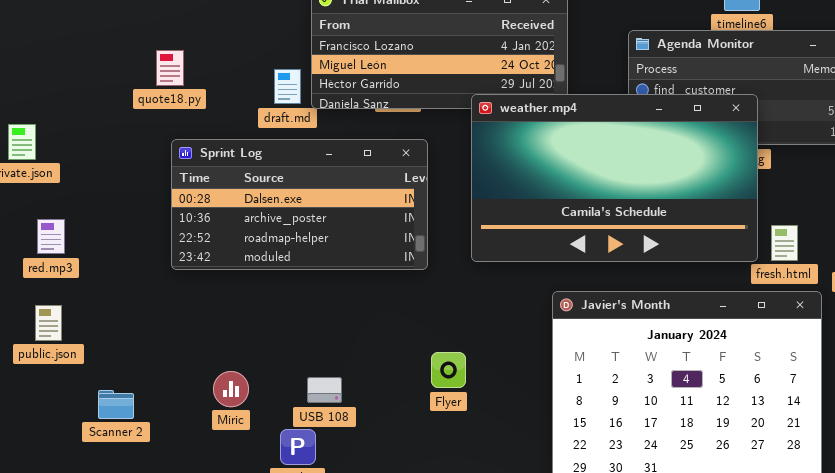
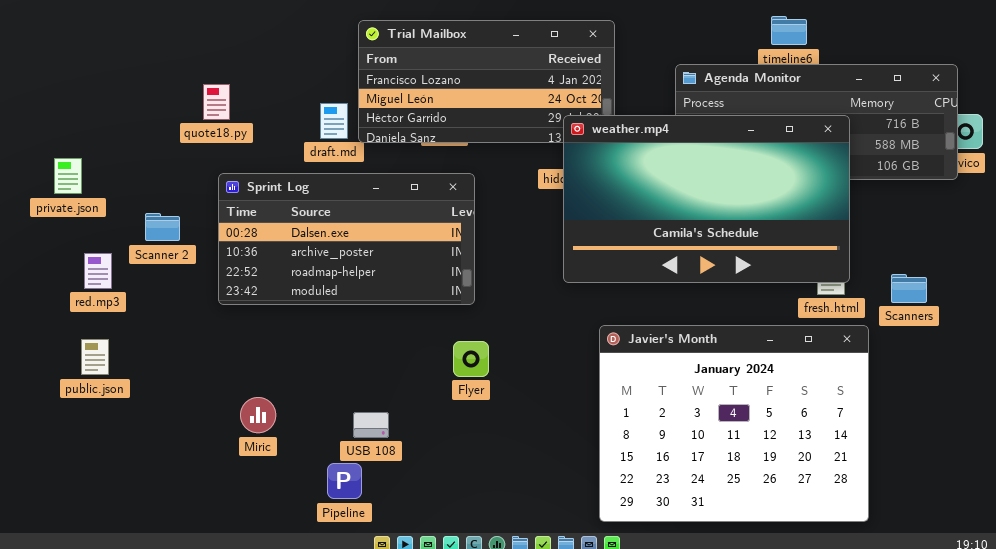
weather.mp4: [471,94,758,262] -> [563,115,850,283], moved
Flyer: [431,352,466,388] -> [453,341,489,377], moved
Miric: [213,371,249,407] -> [240,397,276,433], moved
Scanner 2: [98,390,134,419] -> [145,213,180,241], moved

